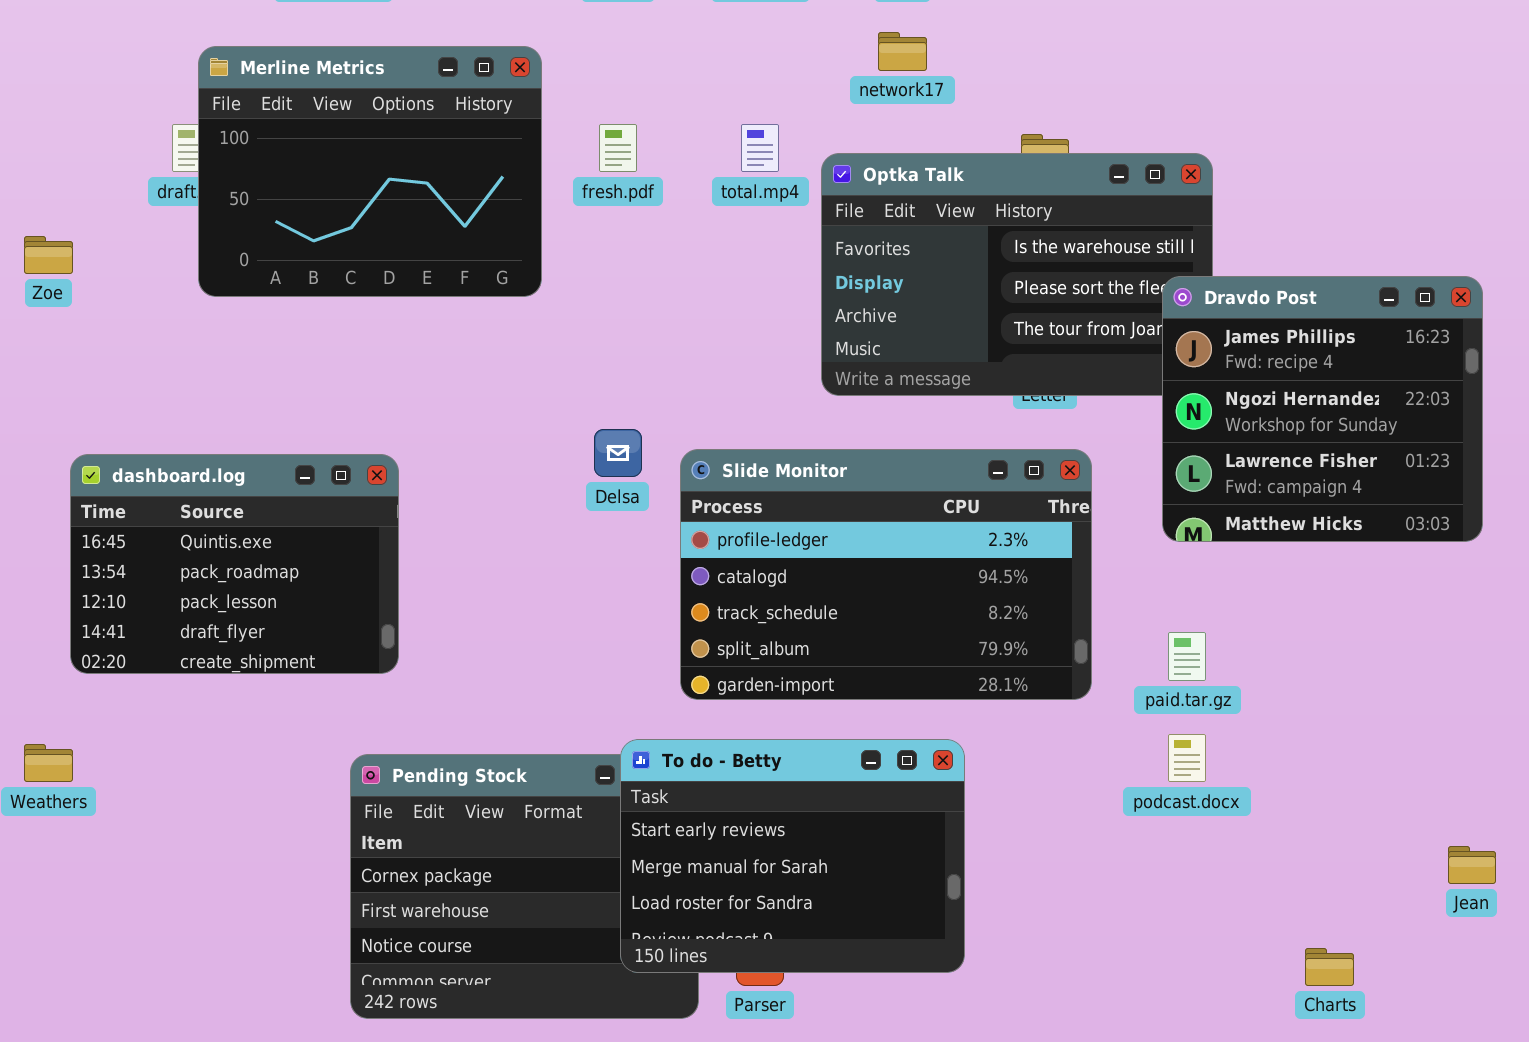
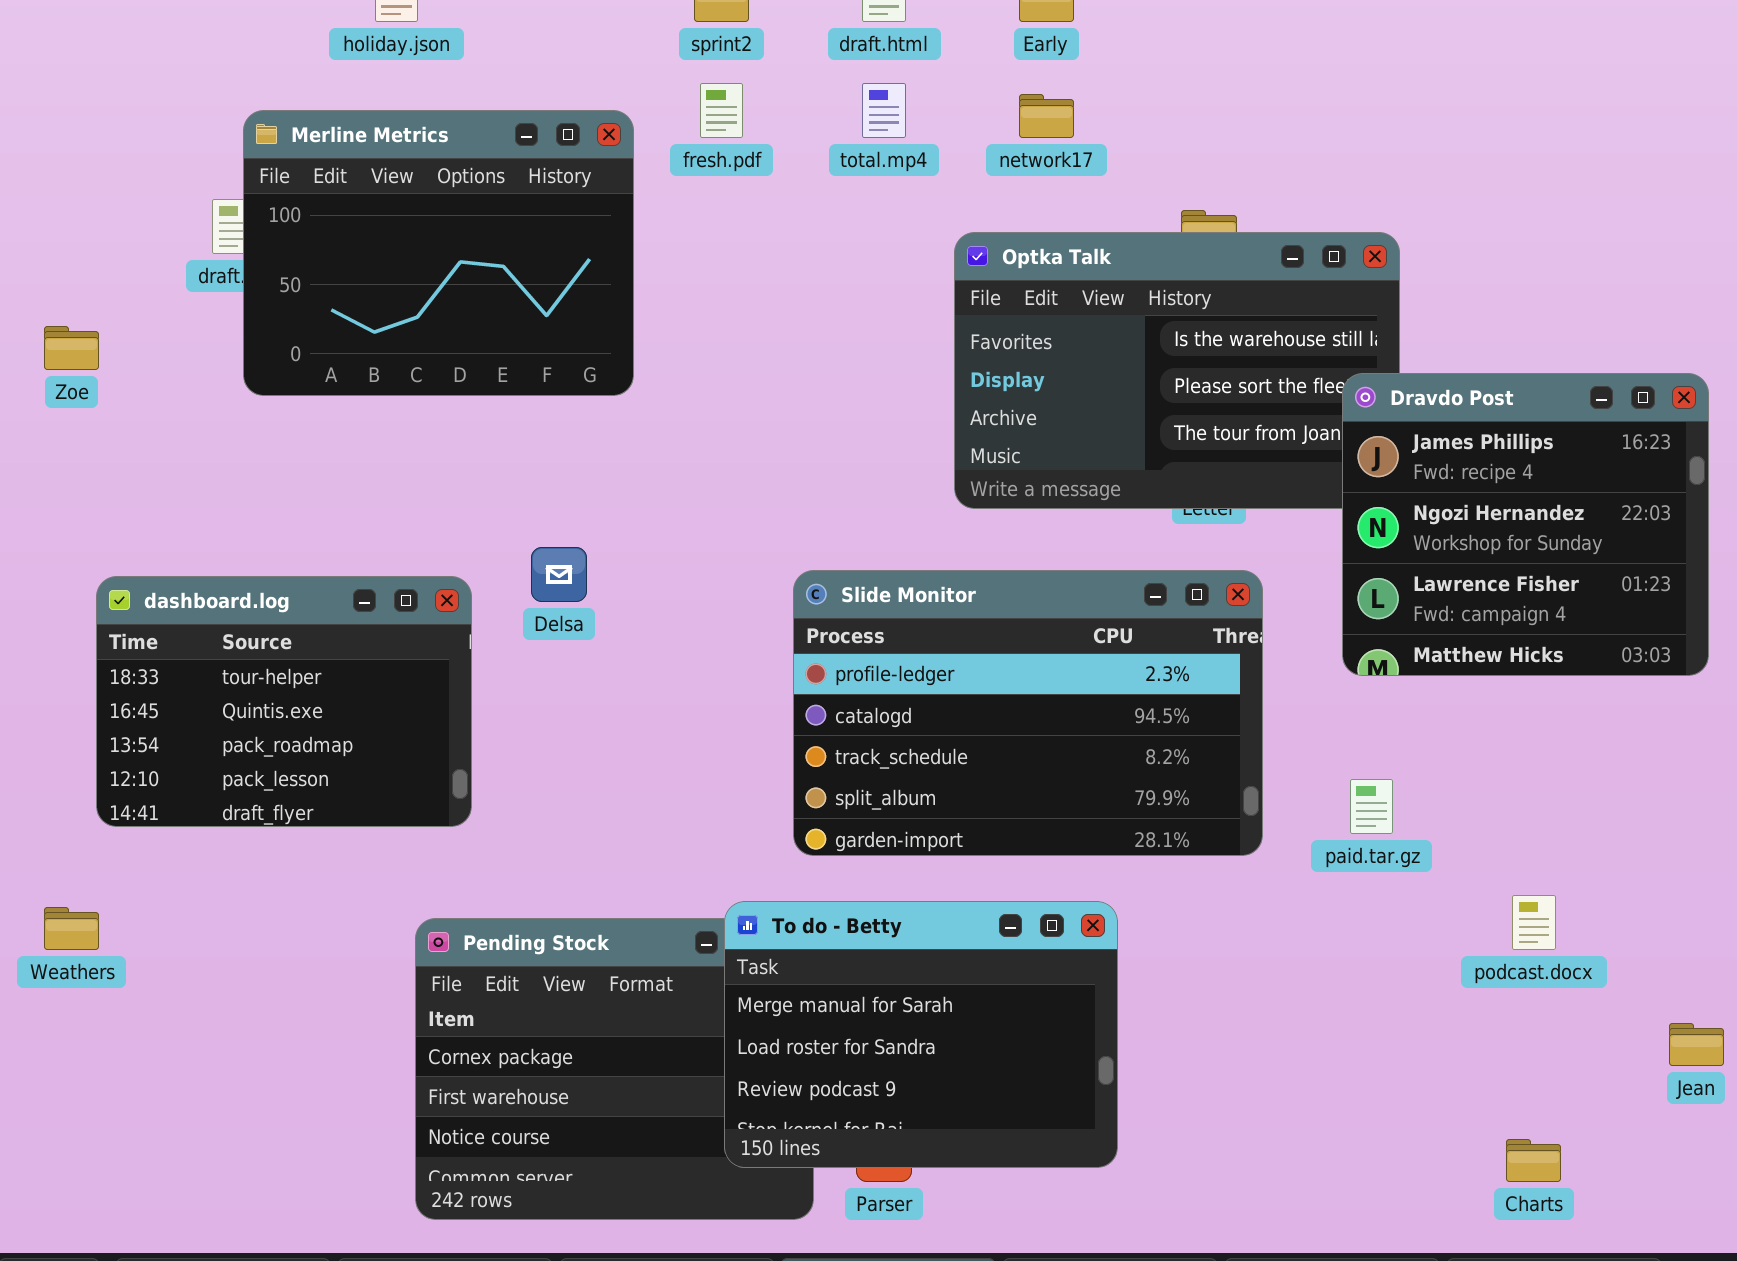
fresh.pdf: [599,124,637,172] -> [700,83,743,138], moved
total.mp4: [741,124,779,172] -> [862,83,906,138], moved
Delsa: [594,429,642,477] -> [531,547,587,602], moved
dashboard.log: [70,454,399,674] -> [96,576,472,827], scrolled up 1 row
podcast.docx: [1168,734,1206,782] -> [1512,895,1556,950], moved
To do - Betty: [620,739,965,973] -> [724,901,1118,1168], scrolled down 1 row

